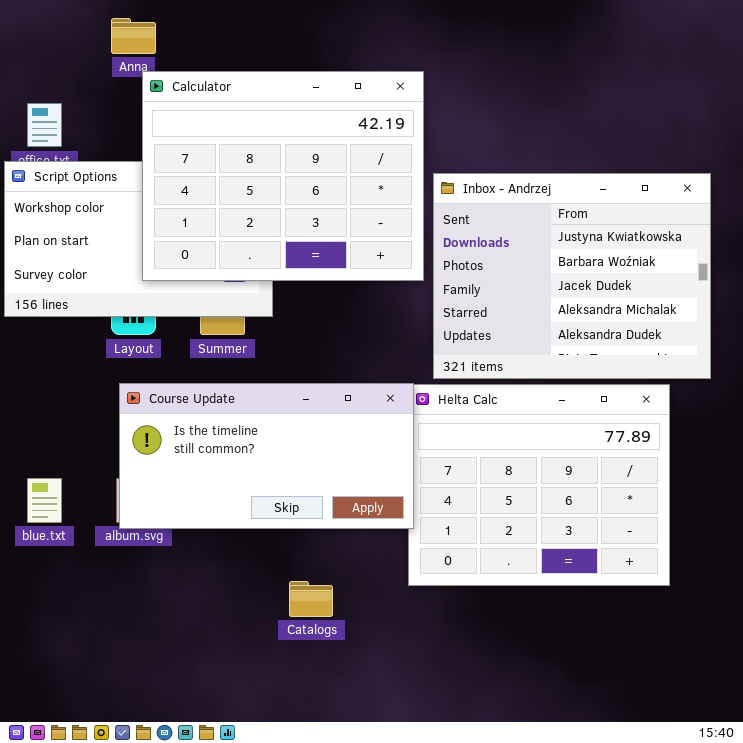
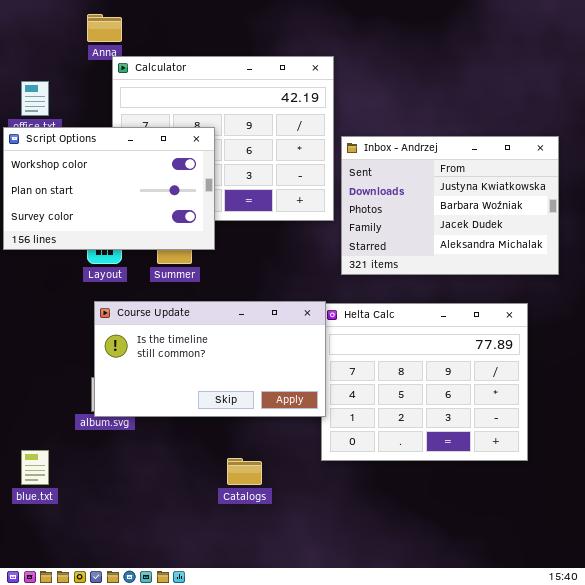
Script Options: [4,161,273,317] -> [3,127,215,250], raised
Inbox - Andrzej: [433,173,711,379] -> [341,136,559,275], resized
blue.txt: [27,478,62,523] -> [21,450,49,485], moved

